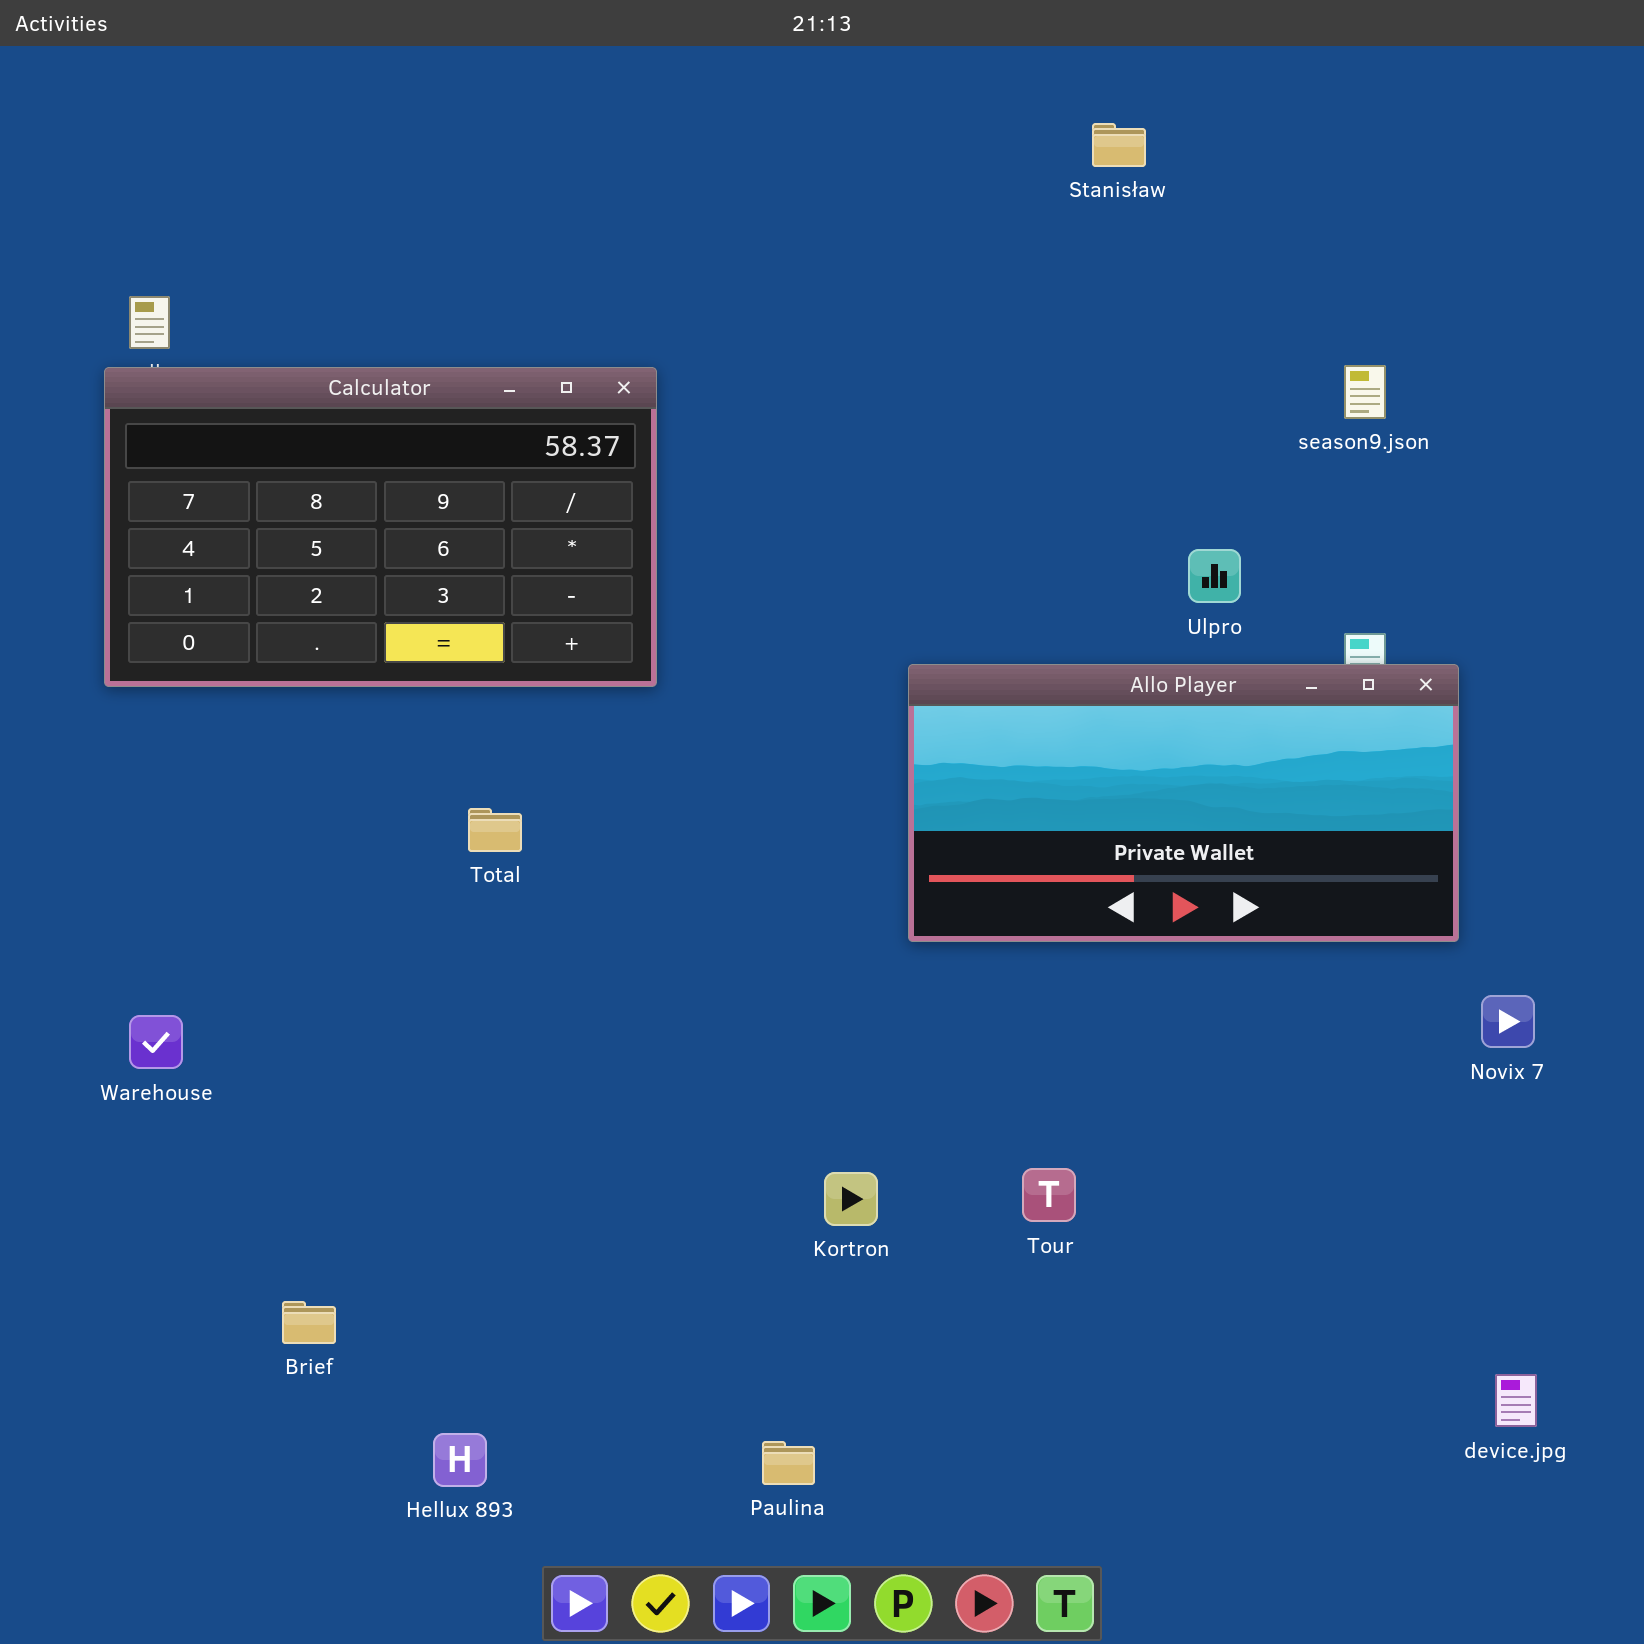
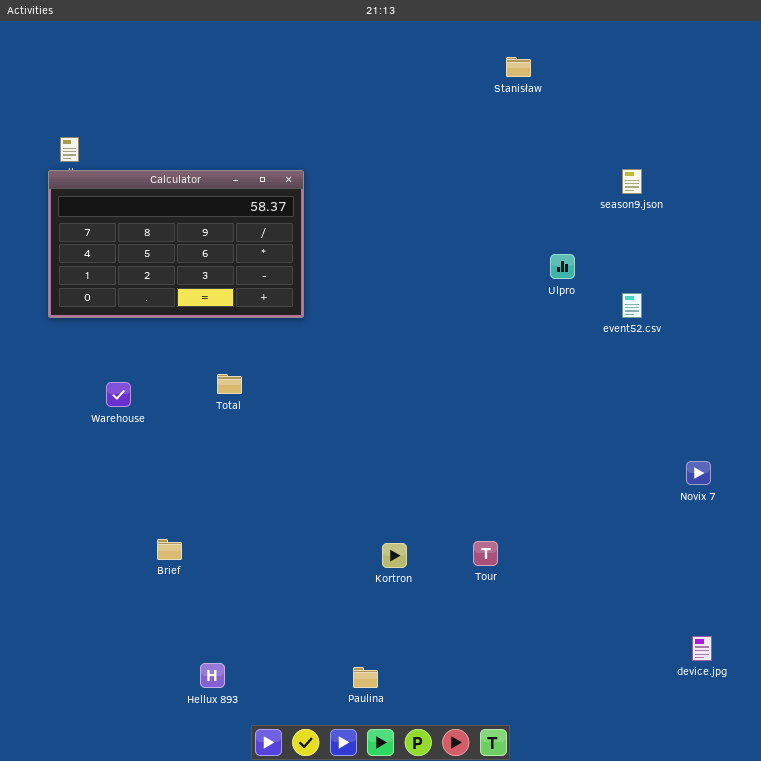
Allo Player: [908,664,1459,942] -> none, closed
Warehouse: [129,1015,183,1069] -> [106,382,131,407], moved
Brief: [282,1301,336,1344] -> [157,539,182,560], moved

